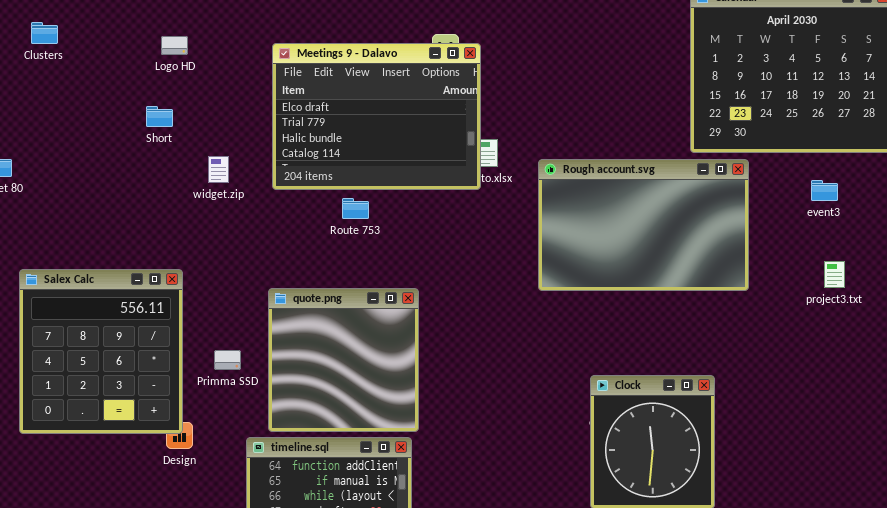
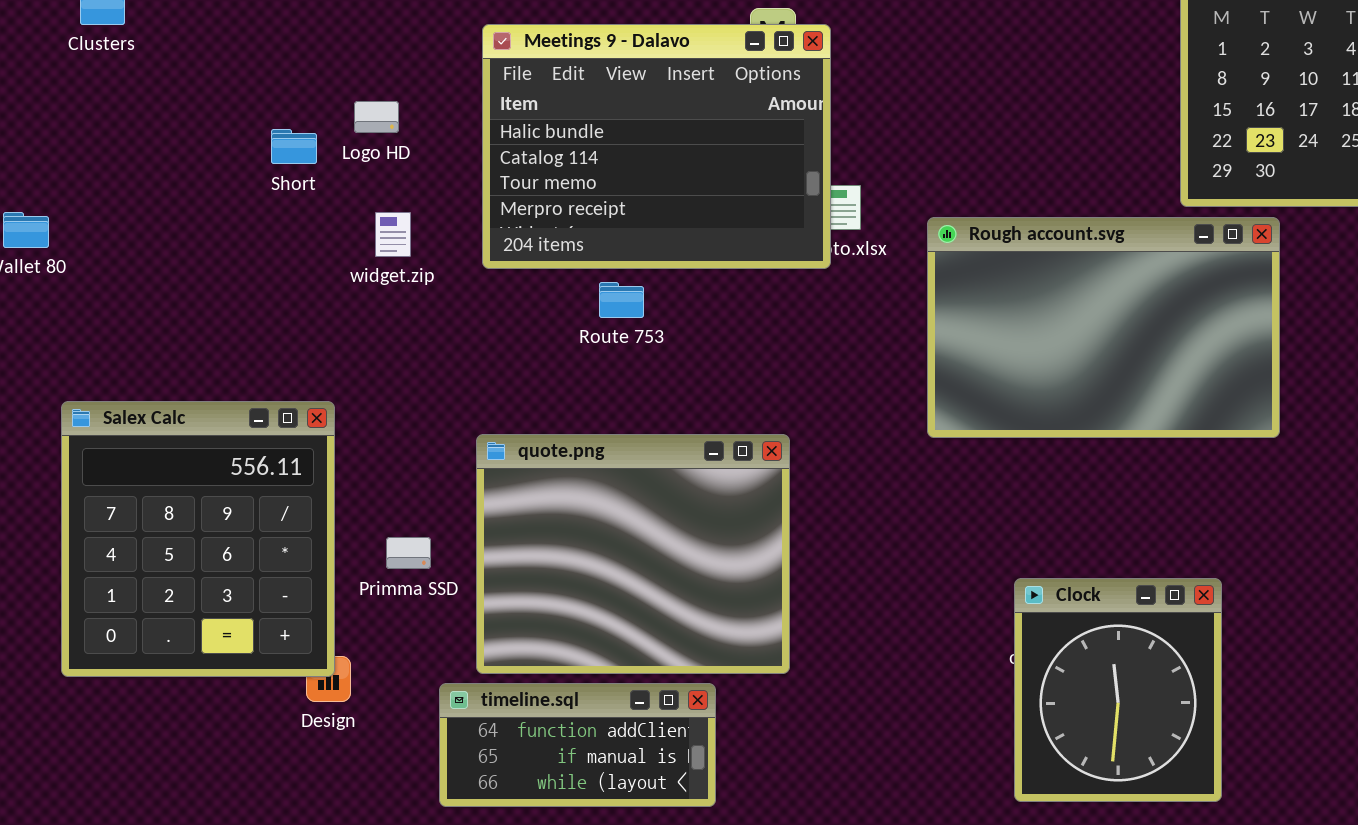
Logo HD: [161,36,188,55] -> [354,101,399,133], moved
Meetings 9 - Dalavo: [272,43,481,190] -> [482,24,831,269], scrolled down 2 rows
quote.png: [268,288,419,432] -> [476,434,790,674], resized

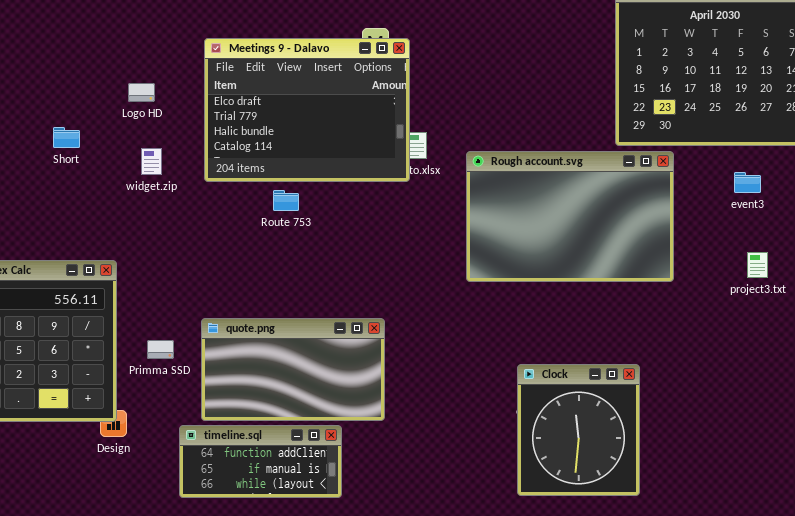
Meetings 9 - Dalavo: [482,24,831,269] -> [204,38,410,182], scrolled up 2 rows
Short: [271,129,317,164] -> [53,127,80,148], moved
quote.png: [476,434,790,674] -> [201,318,385,421], resized

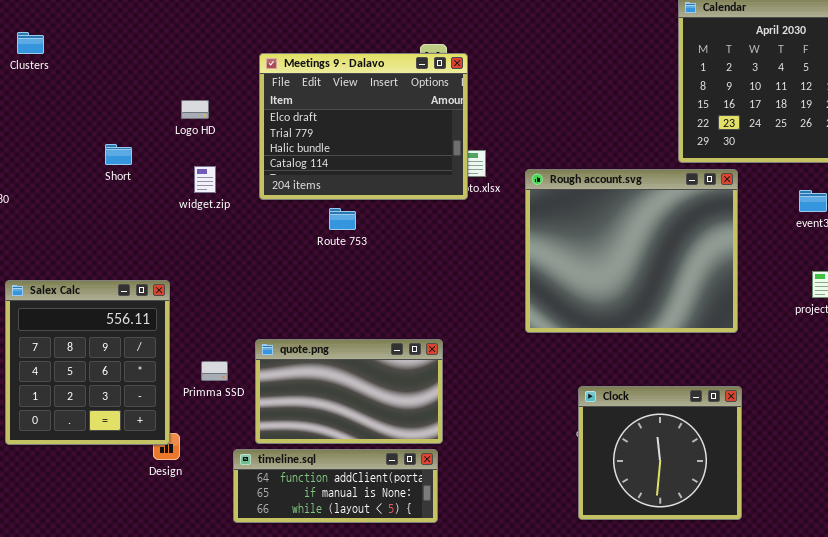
Rough account.svg: [466,151,674,282] -> [525,169,738,333], resized
Clock: [517,364,640,496] -> [578,386,742,520], resized
timeline.sql: [179,425,342,498] -> [233,449,438,523], resized

